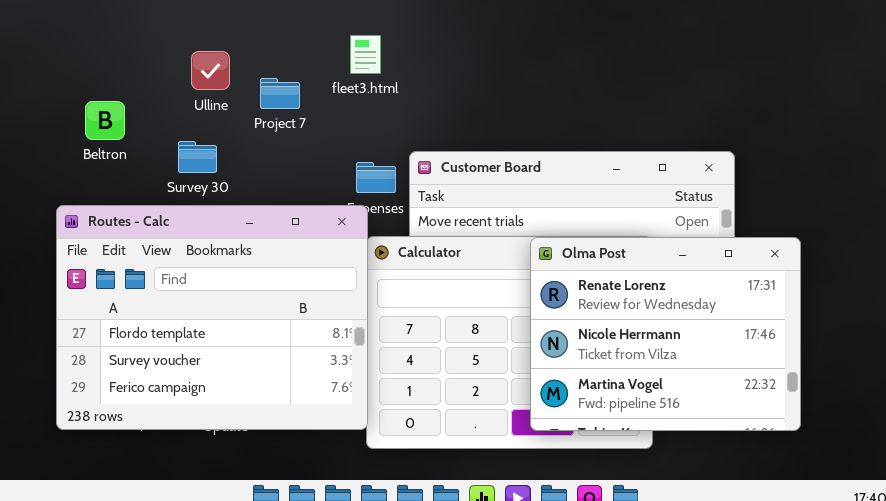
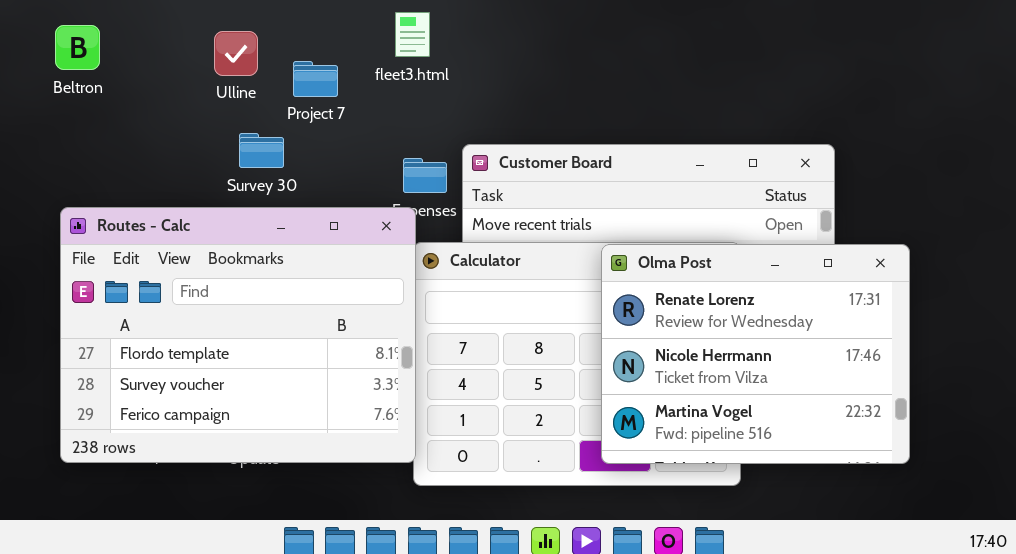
Beltron: [85,101,125,140] -> [55,25,100,70], moved
Survey 30: [178,141,217,173] -> [239,133,284,168], moved

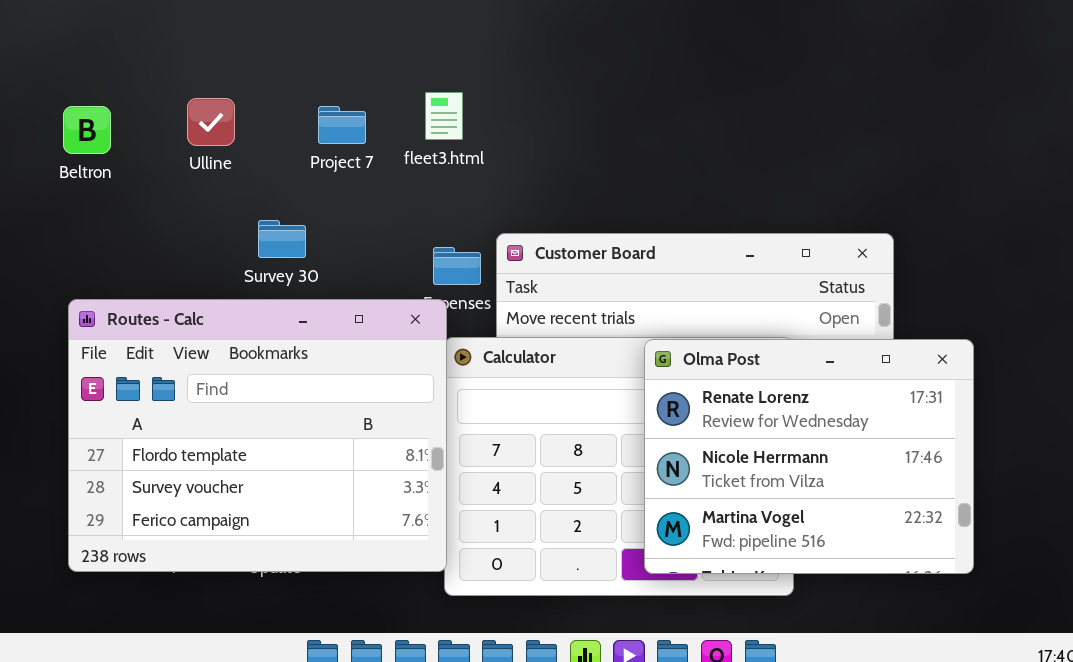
Ulline: [214,31,258,76] -> [187,98,235,146], moved
Project 7: [293,61,338,97] -> [318,106,366,144], moved

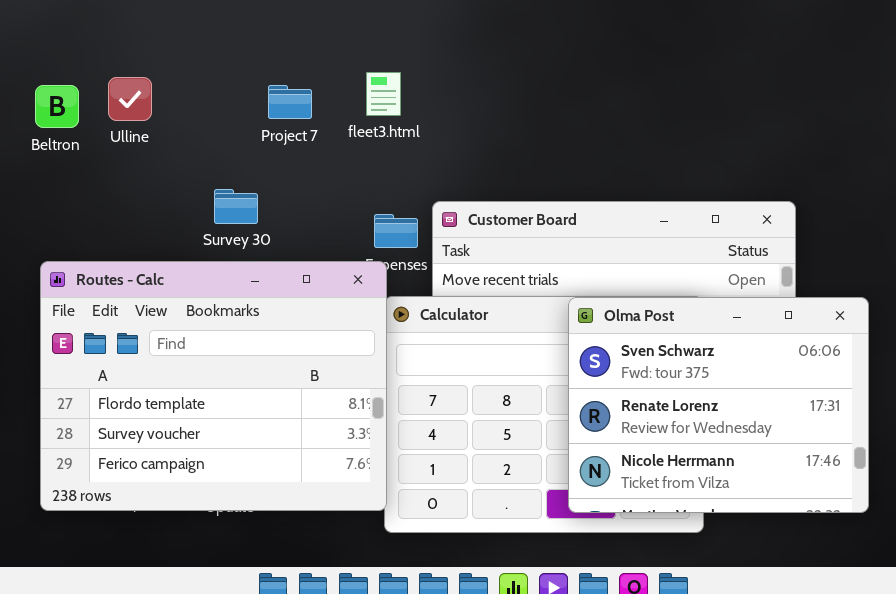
Ulline: [187,98,235,146] -> [108,77,152,121], moved
Olma Post: [644,339,974,574] -> [568,297,869,513], scrolled up 1 row

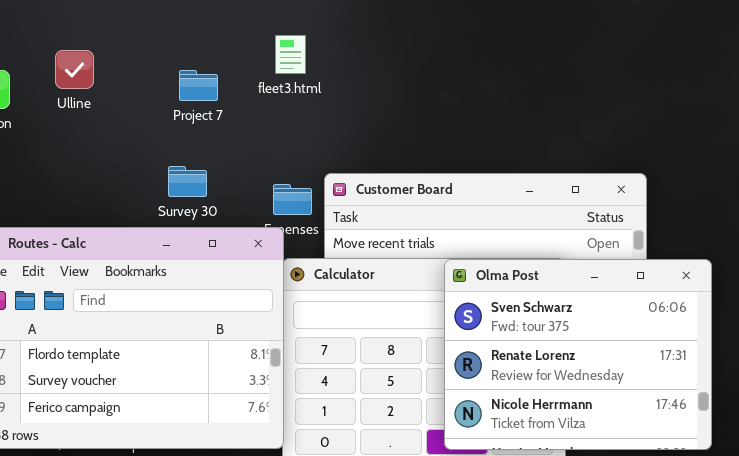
fleet3.html: [366,72,401,116] -> [275,35,306,74], moved
Ulline: [108,77,152,121] -> [55,50,94,89], moved
Survey 30: [214,189,258,224] -> [168,166,207,197], moved

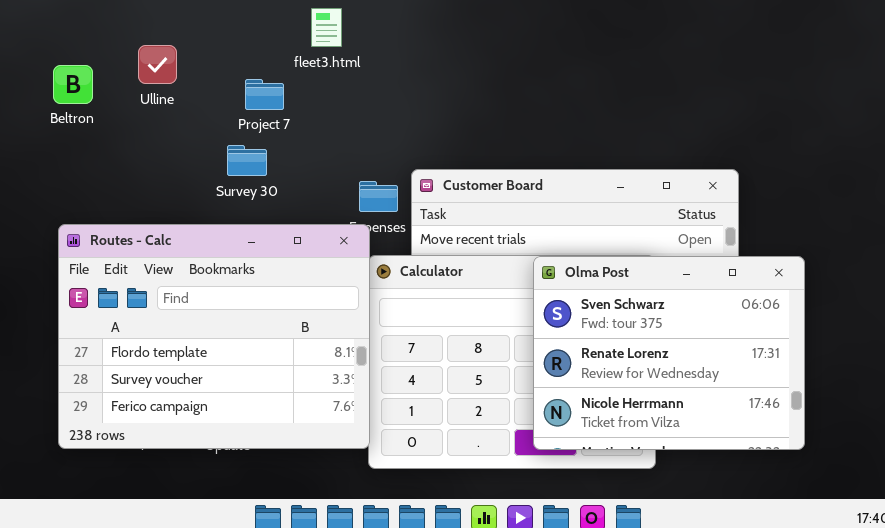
fleet3.html: [275,35,306,74] -> [311,8,342,47], moved
Project 7: [179,70,218,101] -> [245,79,284,110], moved
Survey 30: [168,166,207,197] -> [227,145,267,176], moved

